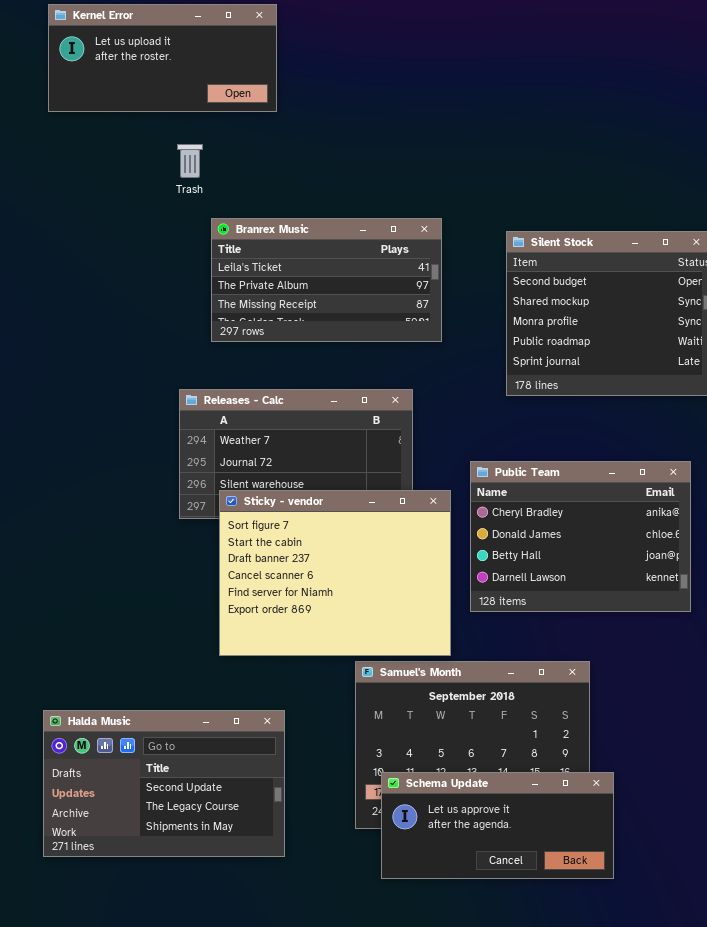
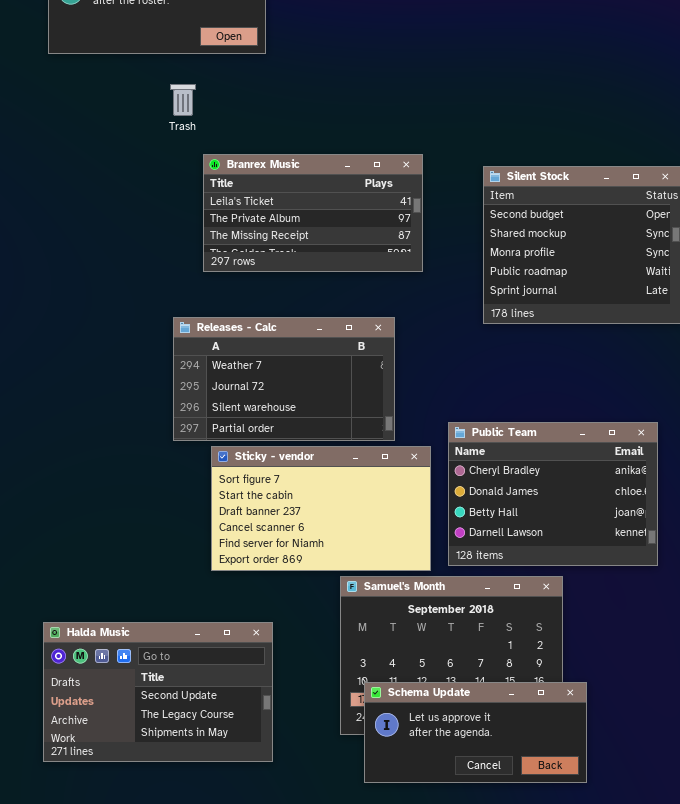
Public Team: [470,461,691,612] -> [448,422,658,566], moved
Sticky - vendor: [219,490,451,656] -> [211,446,431,571], resized

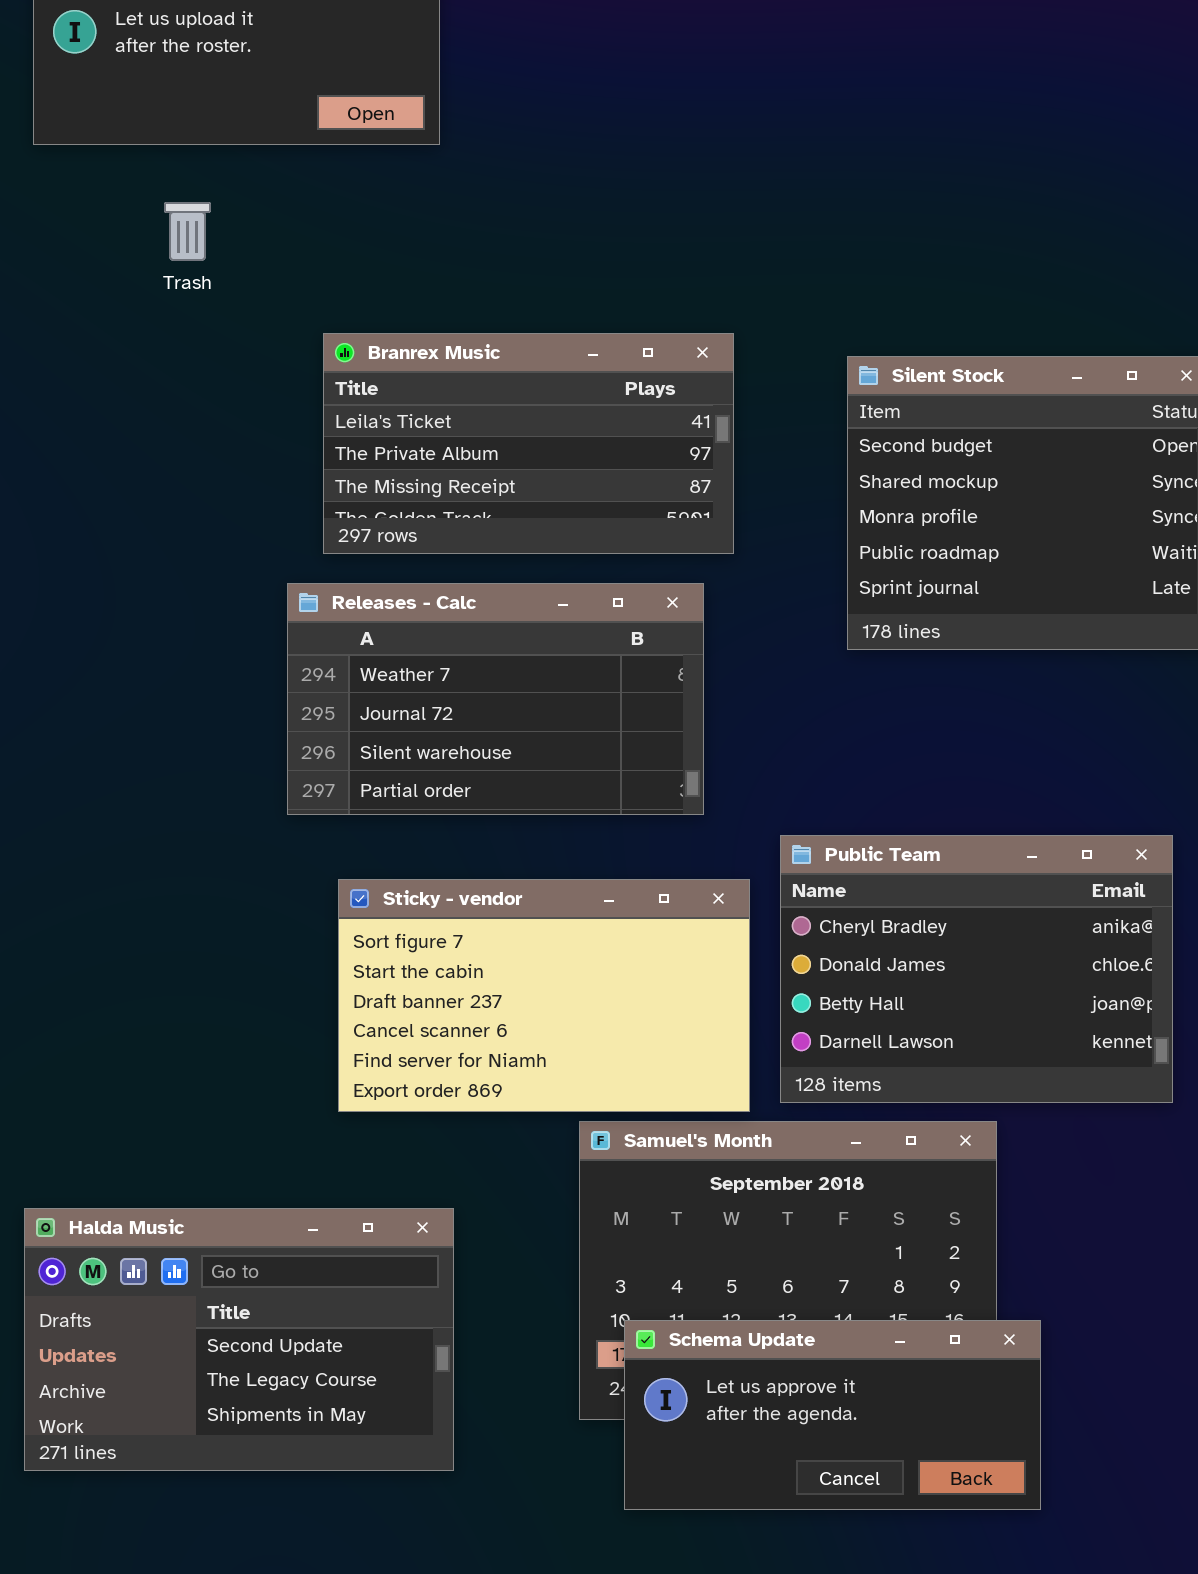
Trash: [170,84,196,116] -> [164,202,211,261], moved
Releases - Calc: [173,317,395,441] -> [287,583,704,815], moved

